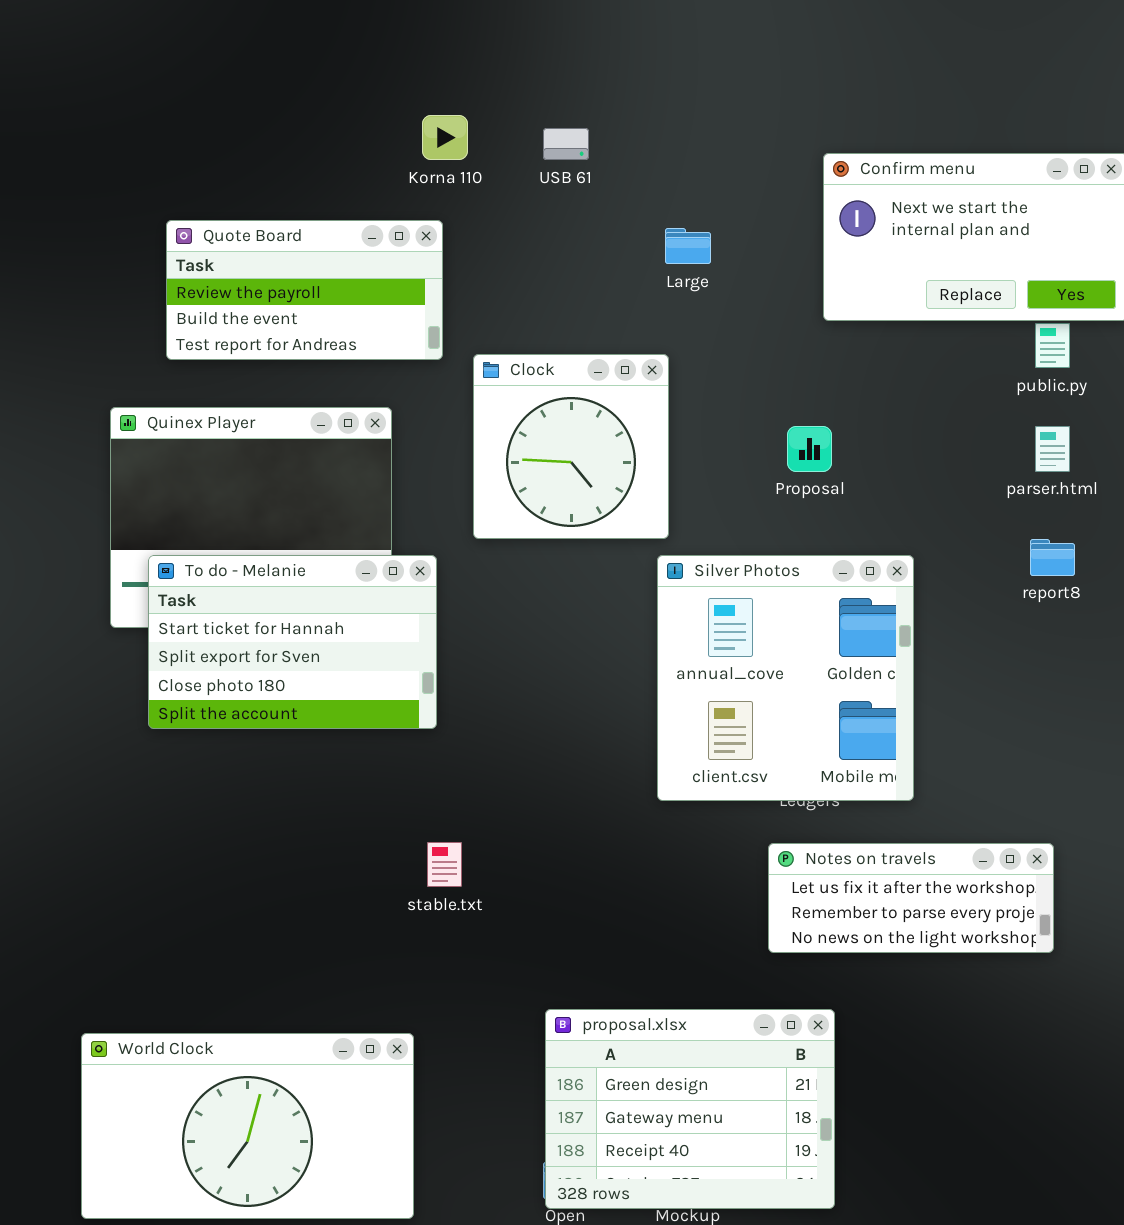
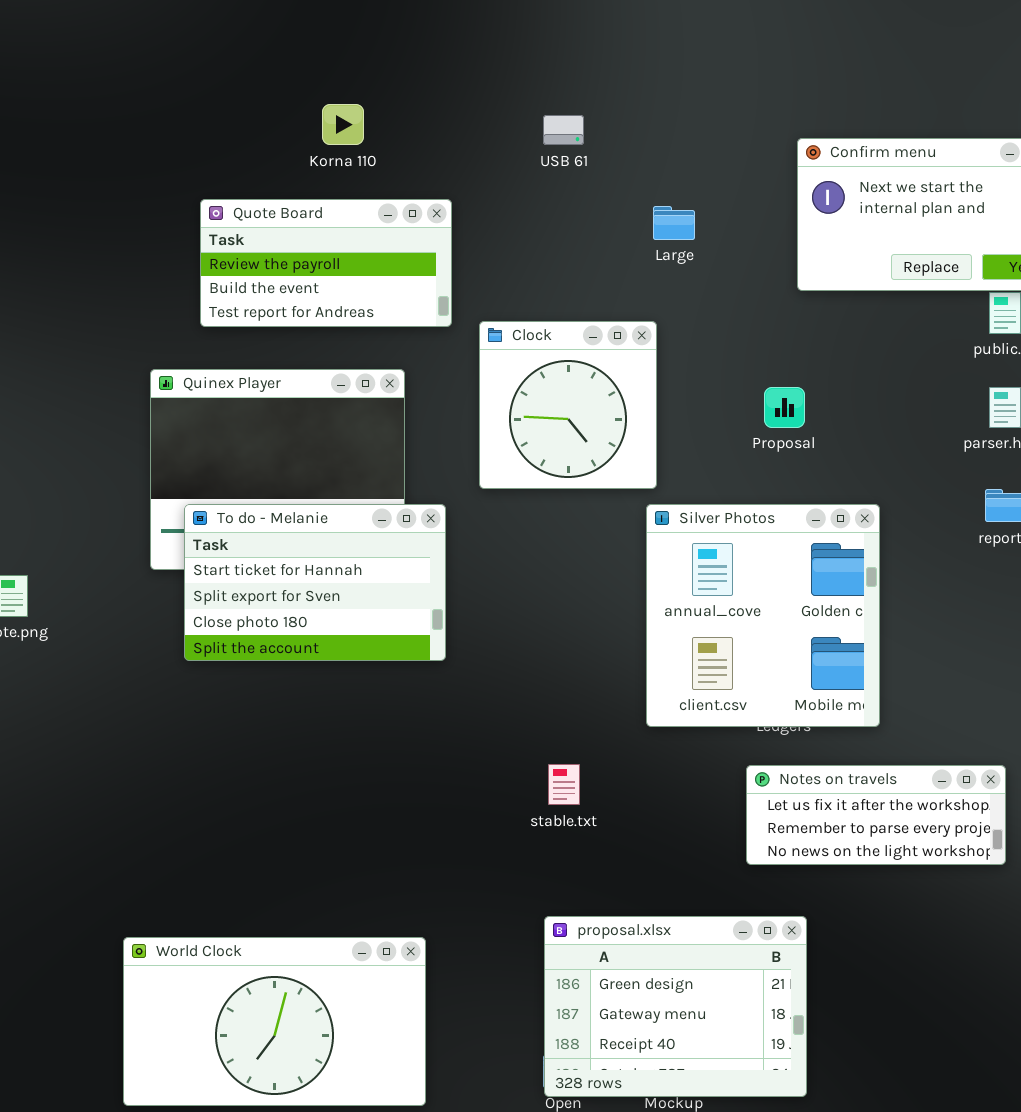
Korna 110: [422,115,468,160] -> [322,104,364,145], moved
stable.txt: [427,842,462,887] -> [548,764,580,805], moved

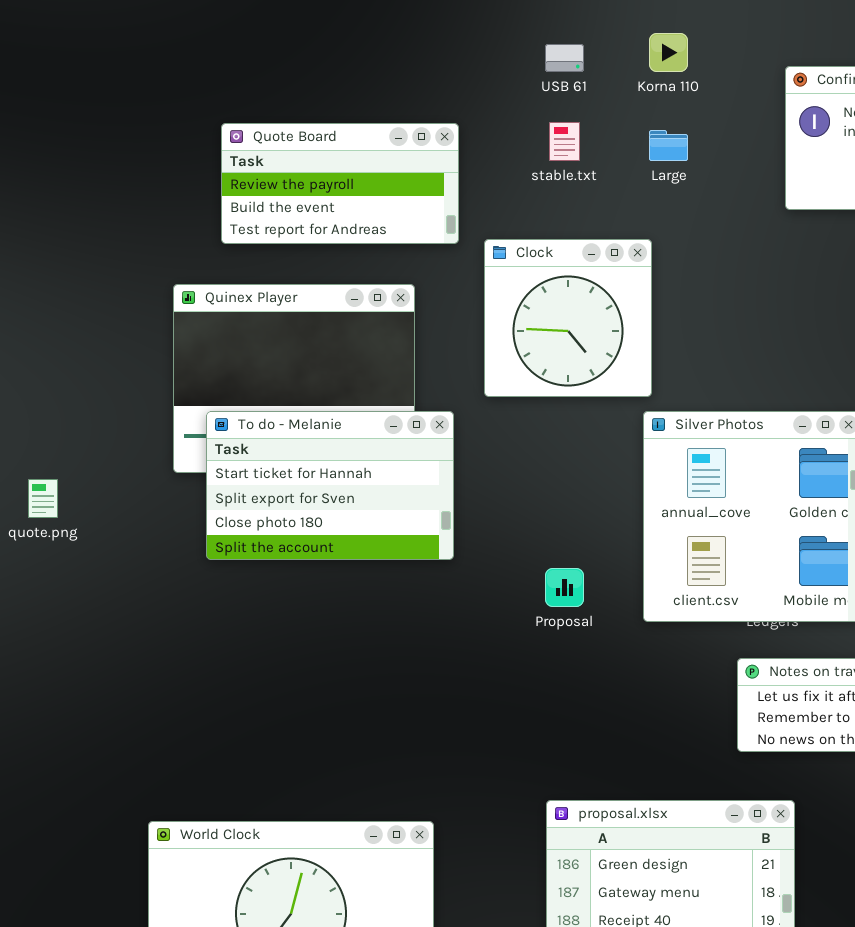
Korna 110: [322,104,364,145] -> [649,33,688,72], moved
Proposal: [764,387,805,428] -> [545,568,584,607], moved
stable.txt: [548,764,580,805] -> [549,122,580,161], moved

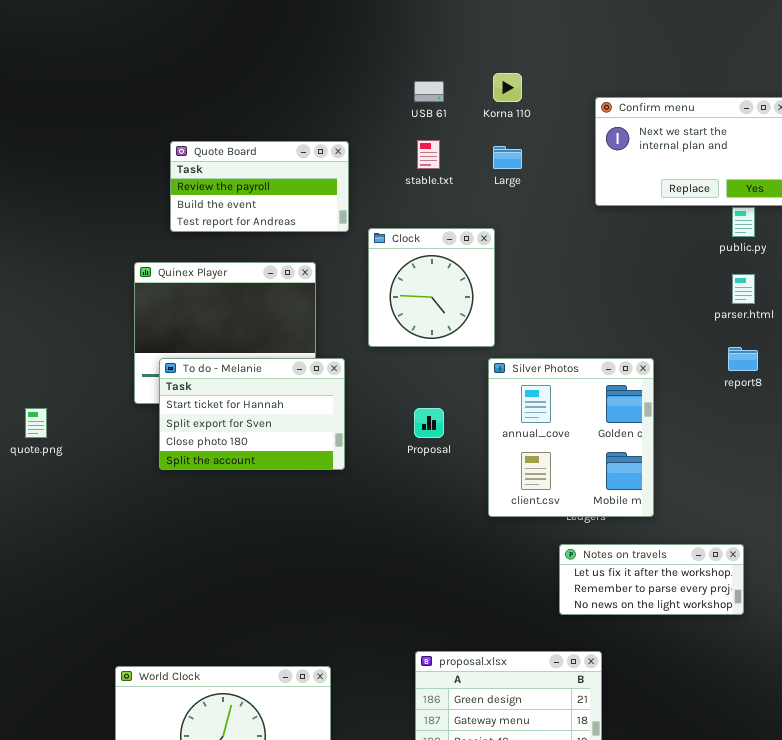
Proposal: [545,568,584,607] -> [414,408,444,438], moved

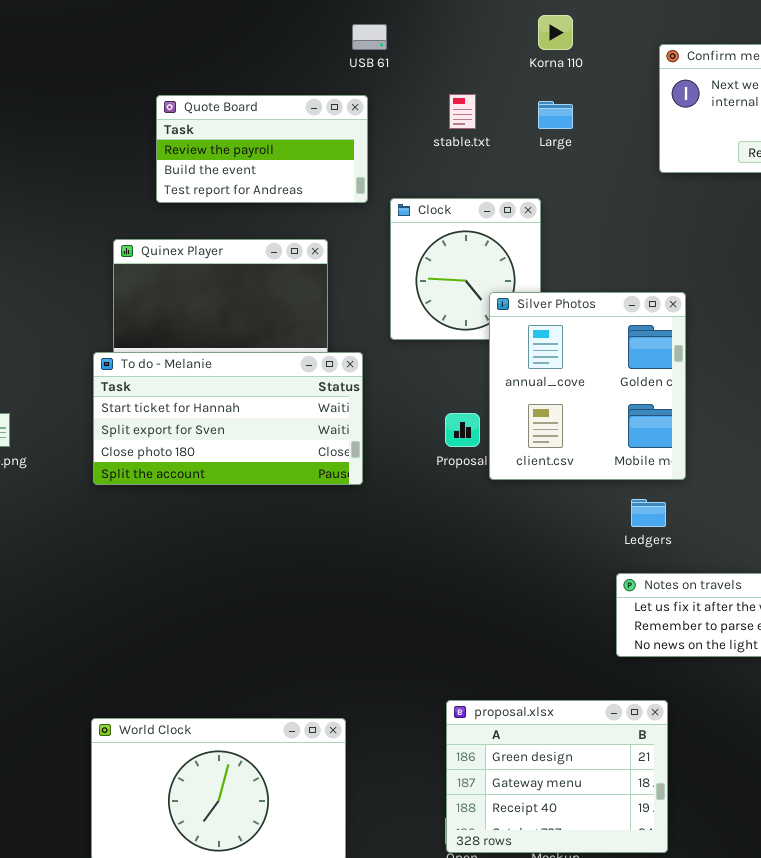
USB 61: [414,81,444,102] -> [352,24,387,50], moved
To do - Melanie: [159,358,345,470] -> [93,352,363,485], resized
Silver Photos: [488,358,654,517] -> [489,292,686,480], moved

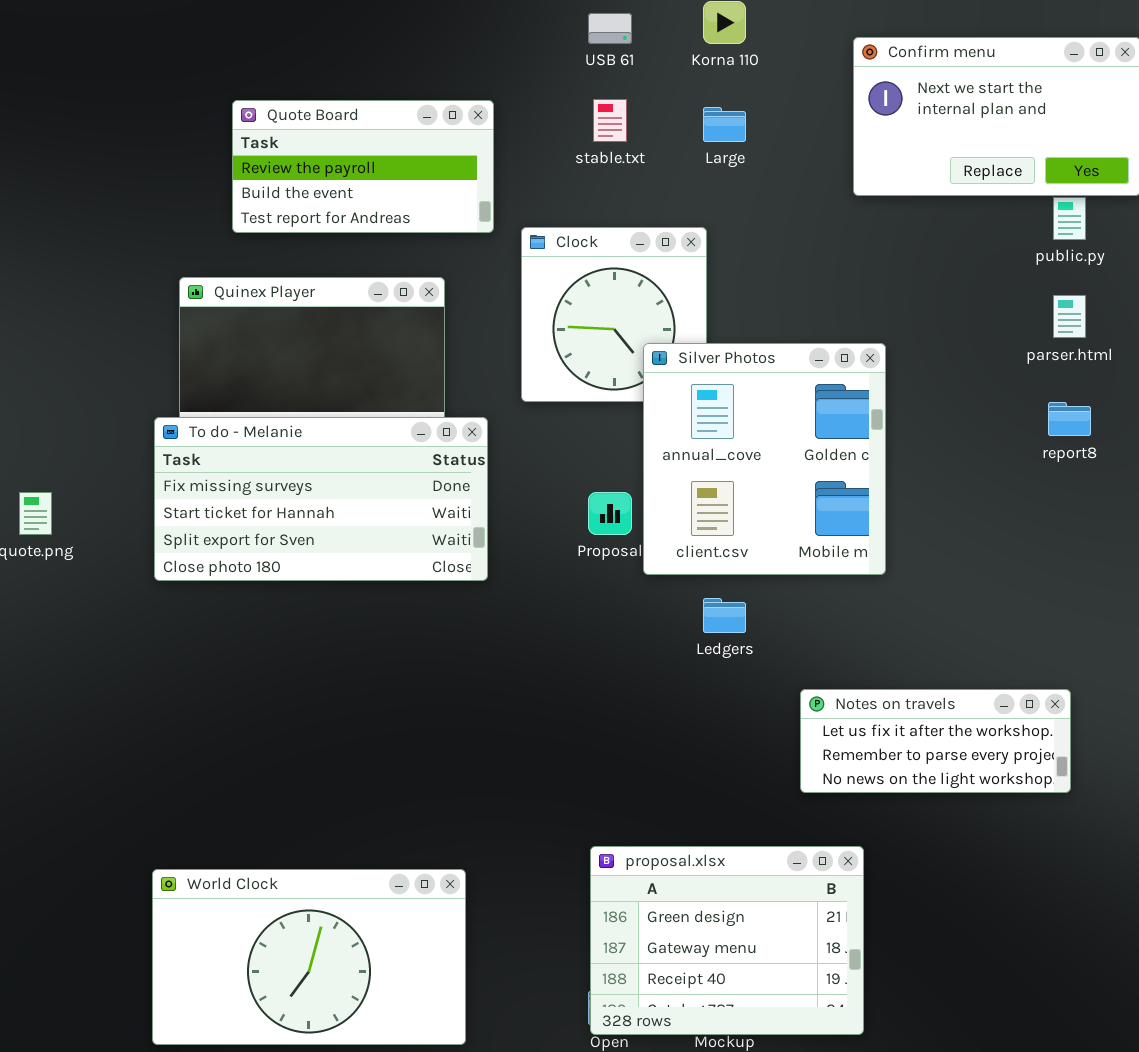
USB 61: [352,24,387,50] -> [588,13,632,44], moved
To do - Melanie: [93,352,363,485] -> [154,417,488,581], scrolled up 1 row
Ledgers: [631,499,666,527] -> [703,598,746,633], moved

